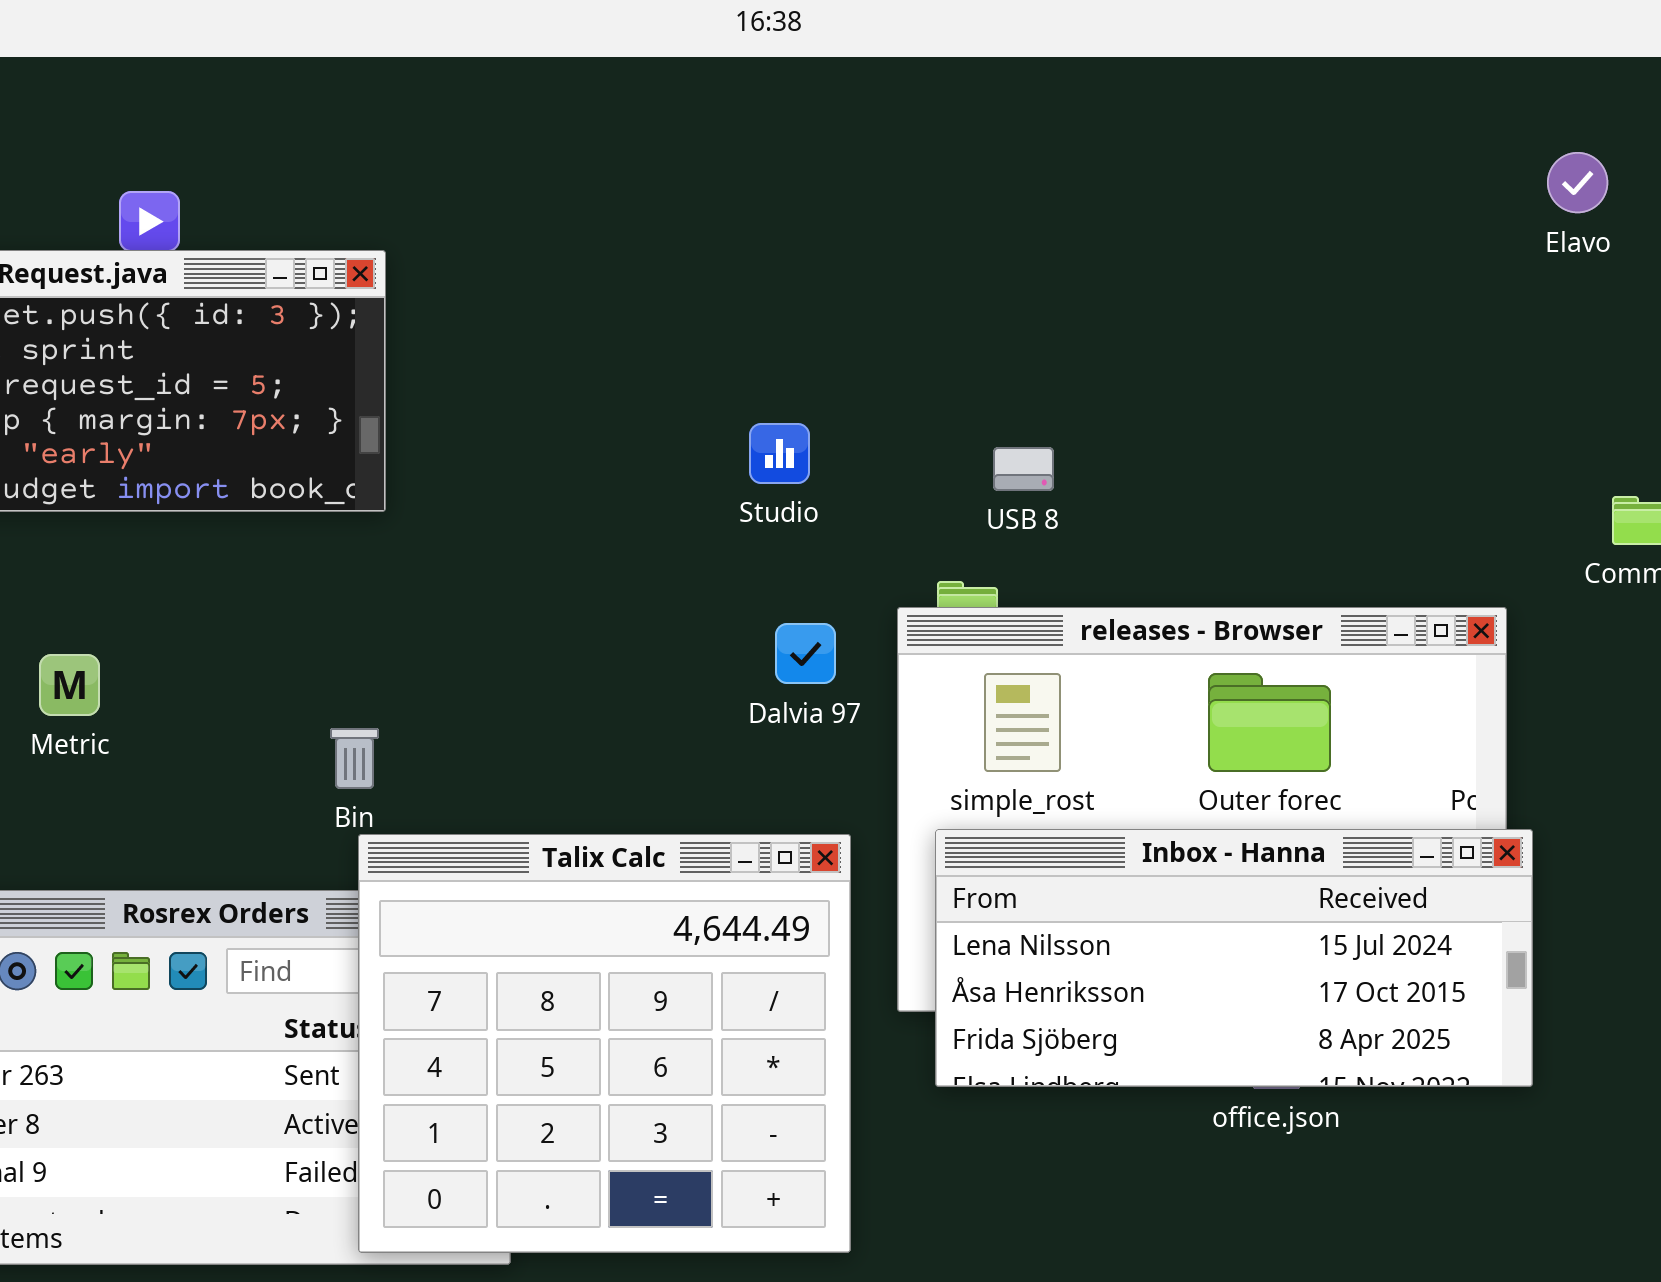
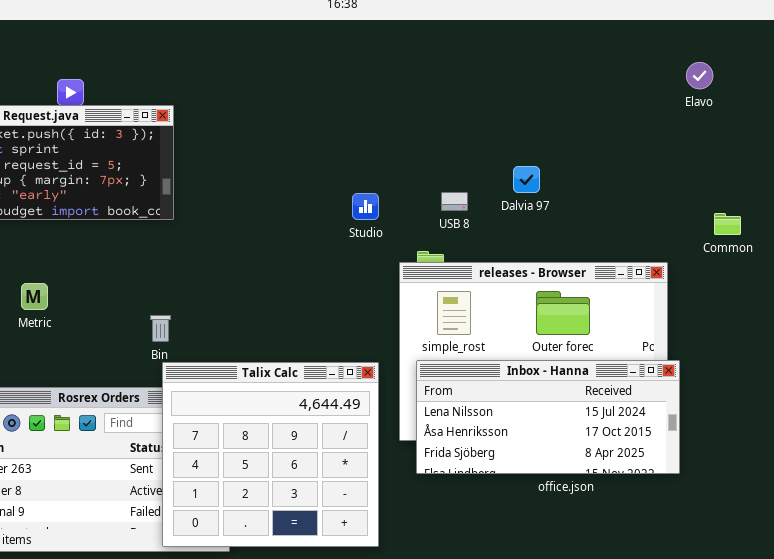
Studio: [749,423,810,484] -> [352,193,379,220], moved
Dalvia 97: [775,623,836,684] -> [513,166,540,193], moved

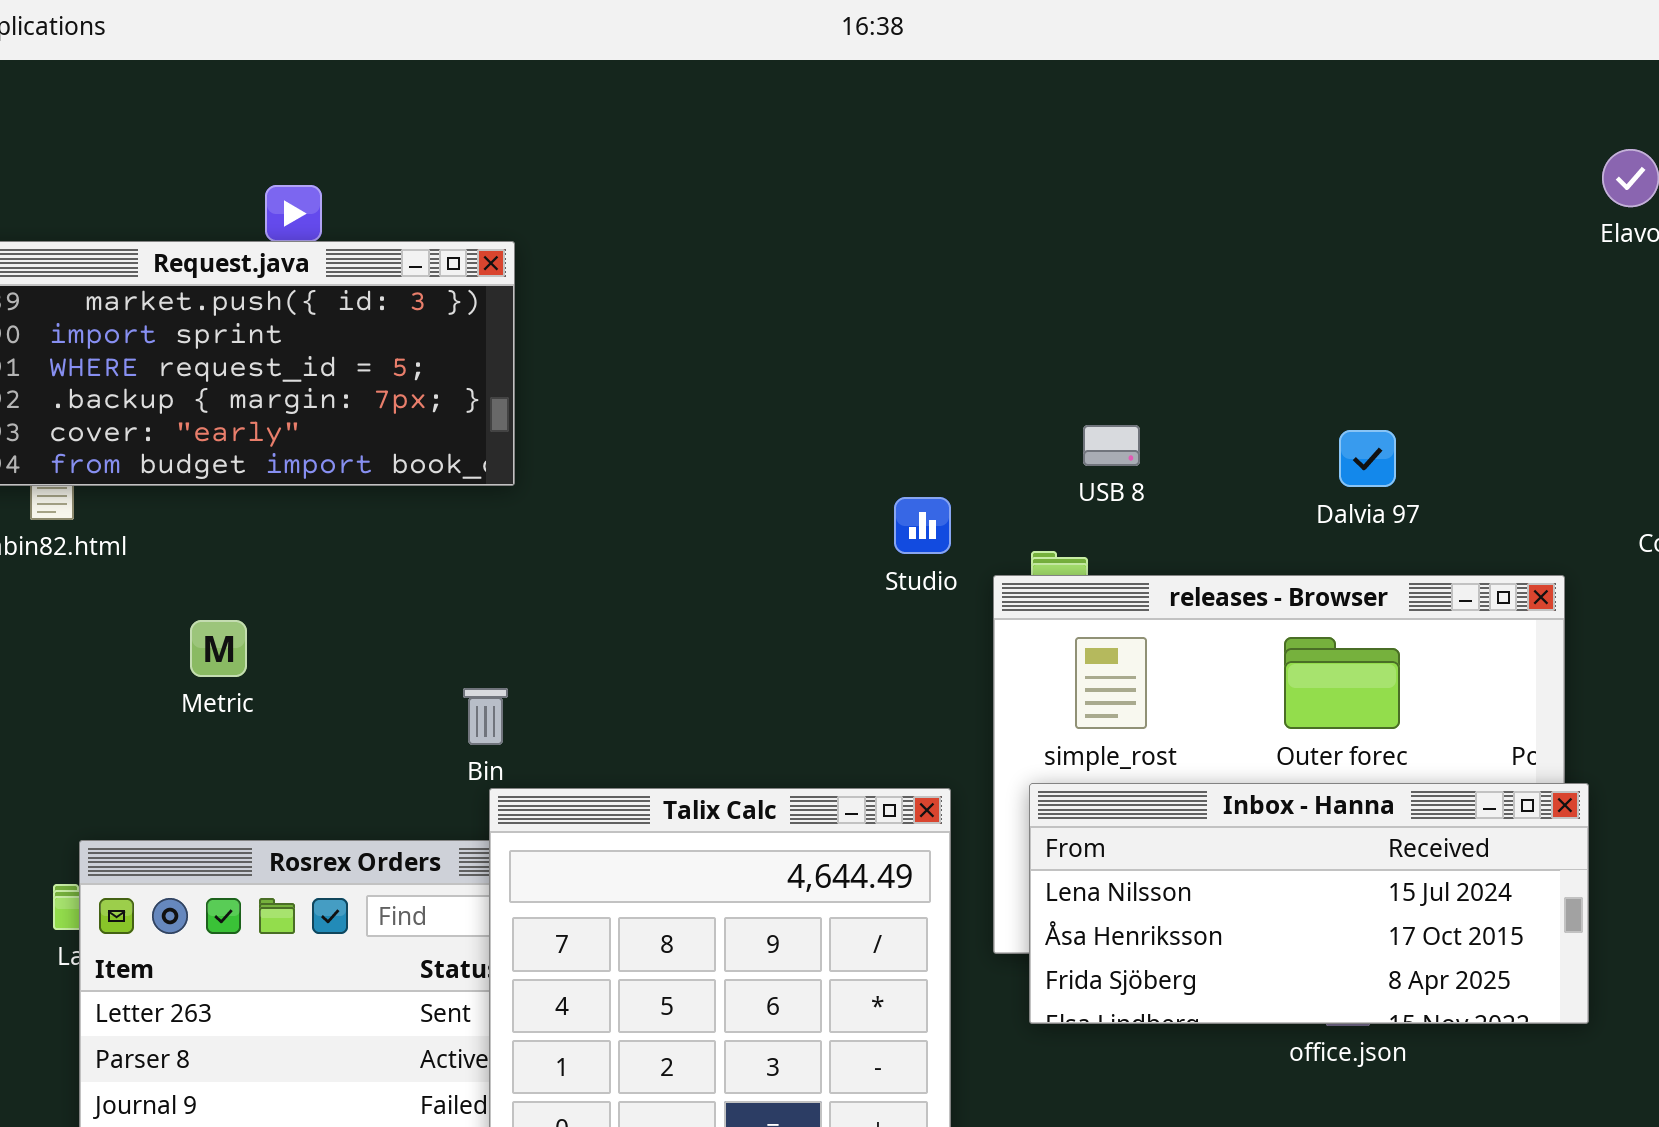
Dalvia 97: [513,166,540,193] -> [1339,430,1396,487], moved
Studio: [352,193,379,220] -> [894,497,951,554], moved

